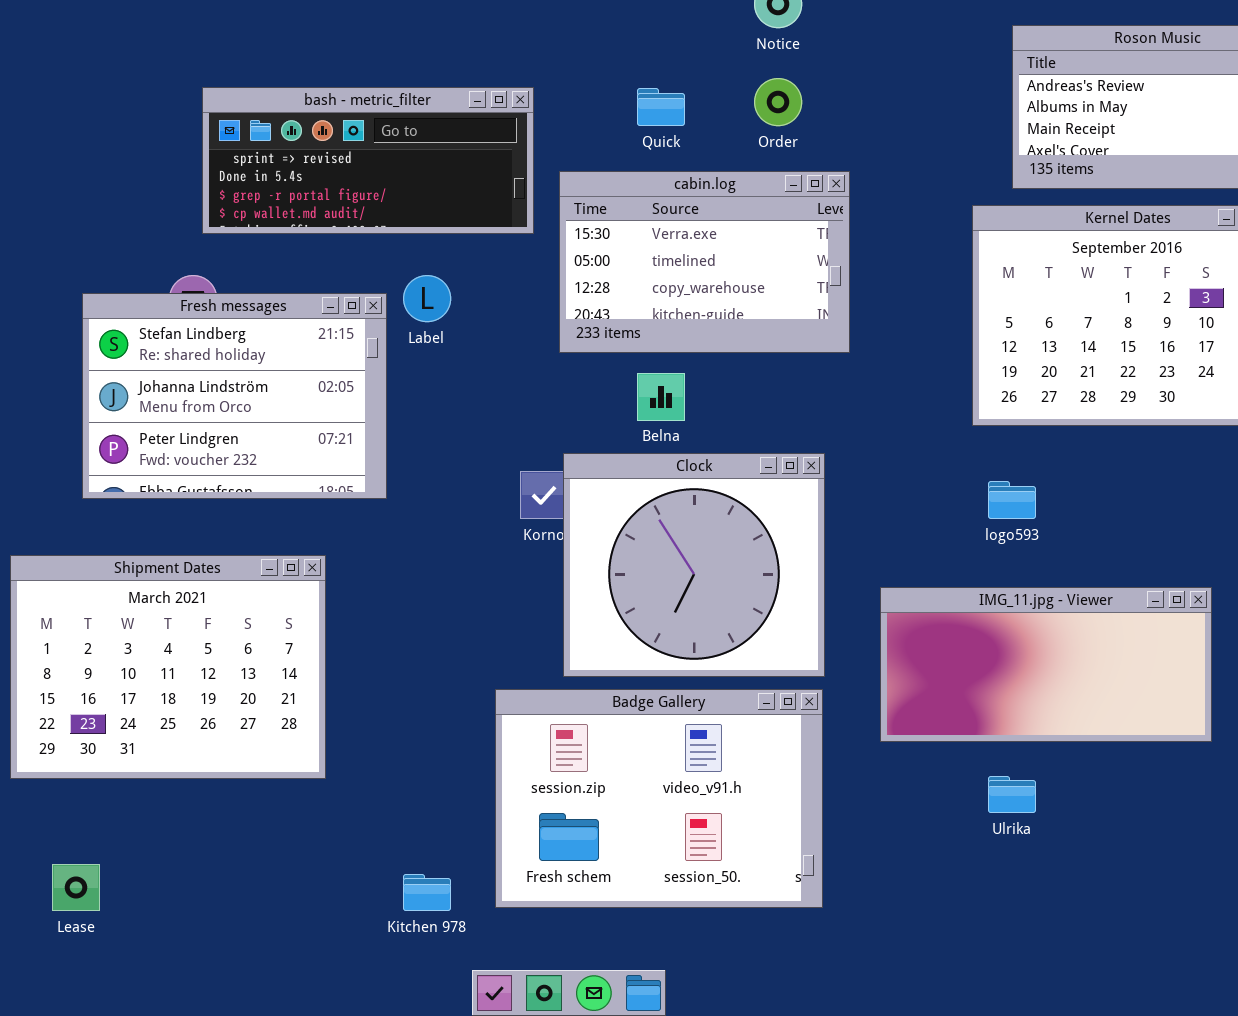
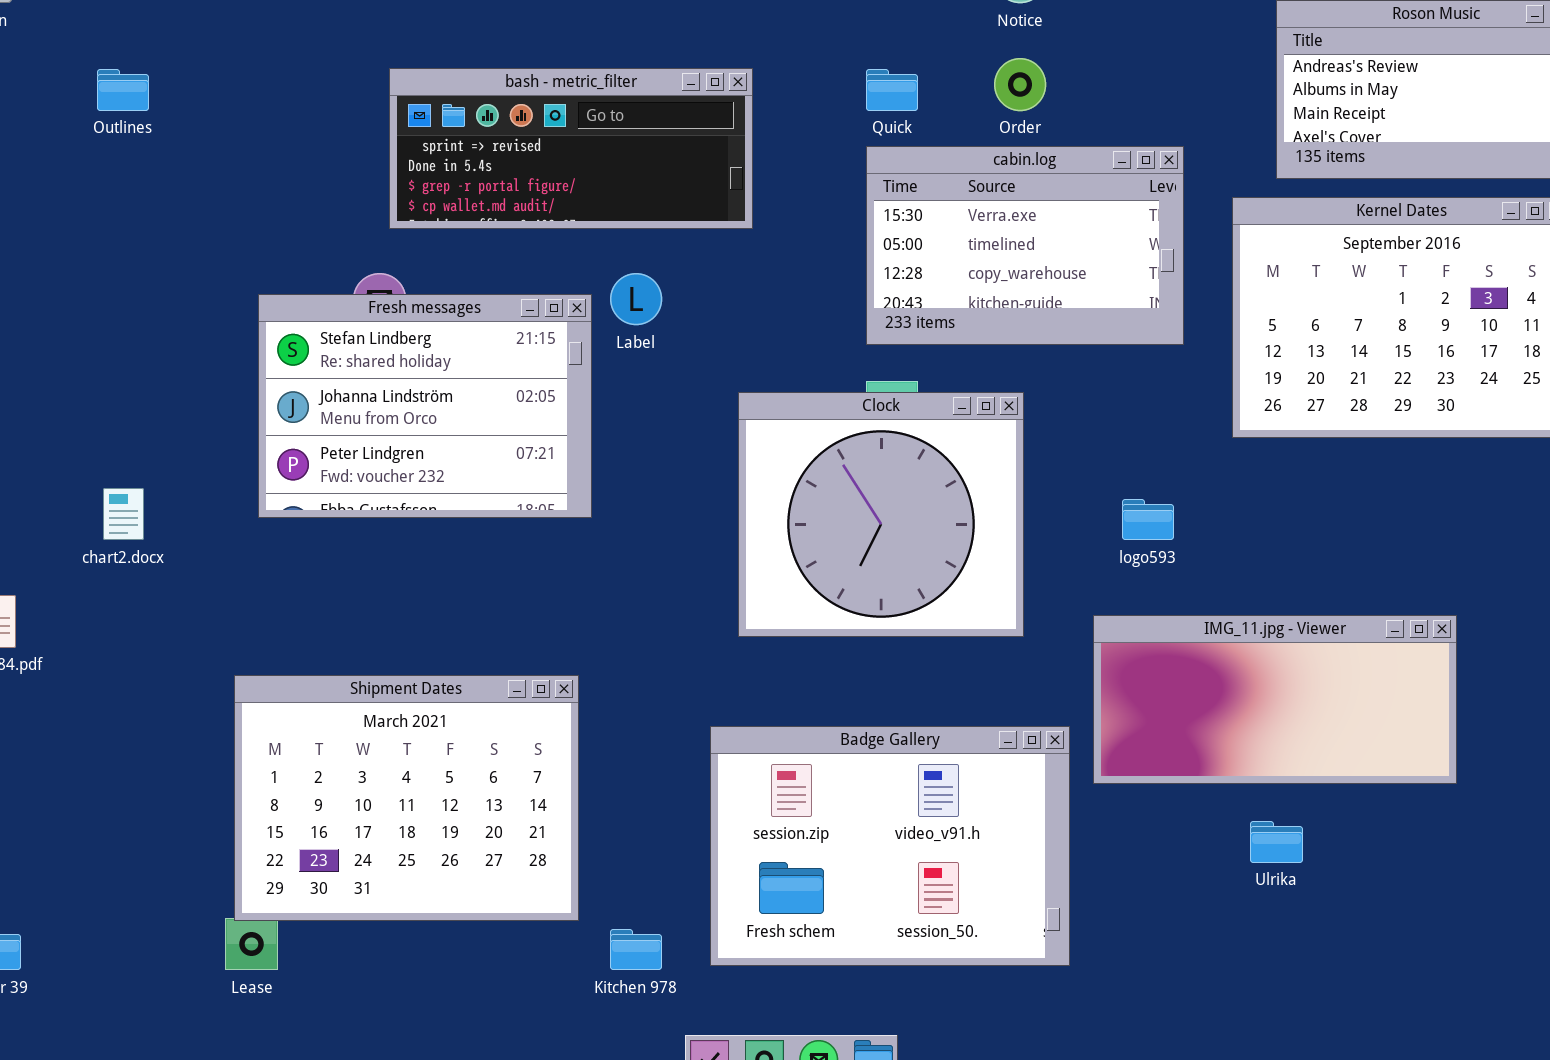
cabin.log: [559,171,850,353] -> [866,146,1184,345], moved
Clock: [563,453,825,677] -> [738,392,1024,637], moved
logo593: [988,481,1036,519] -> [1122,499,1174,540], moved
Shipment Dates: [10,555,326,779] -> [234,675,579,921], moved
IMG_11.jpg - Viewer: [880,587,1212,742] -> [1093,615,1457,784], moved

